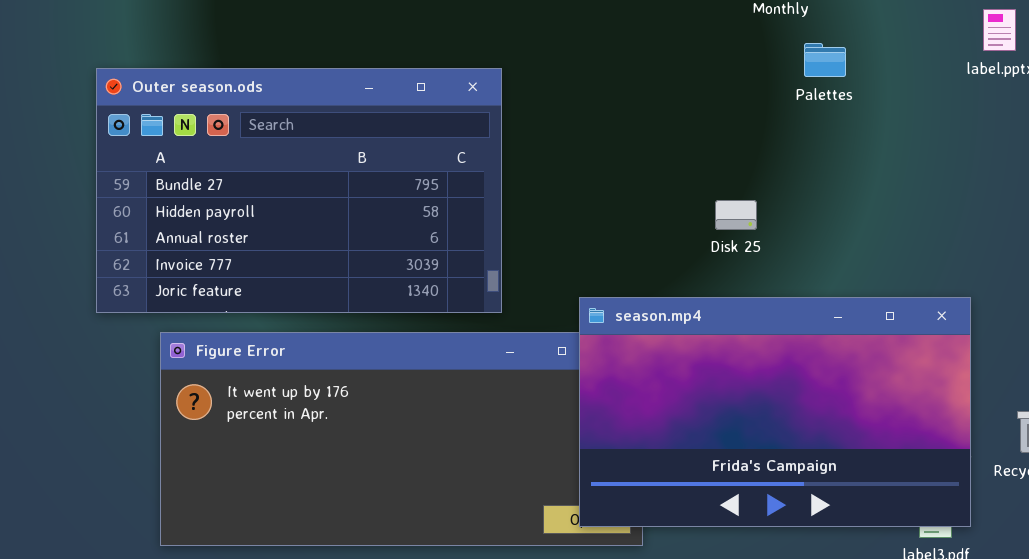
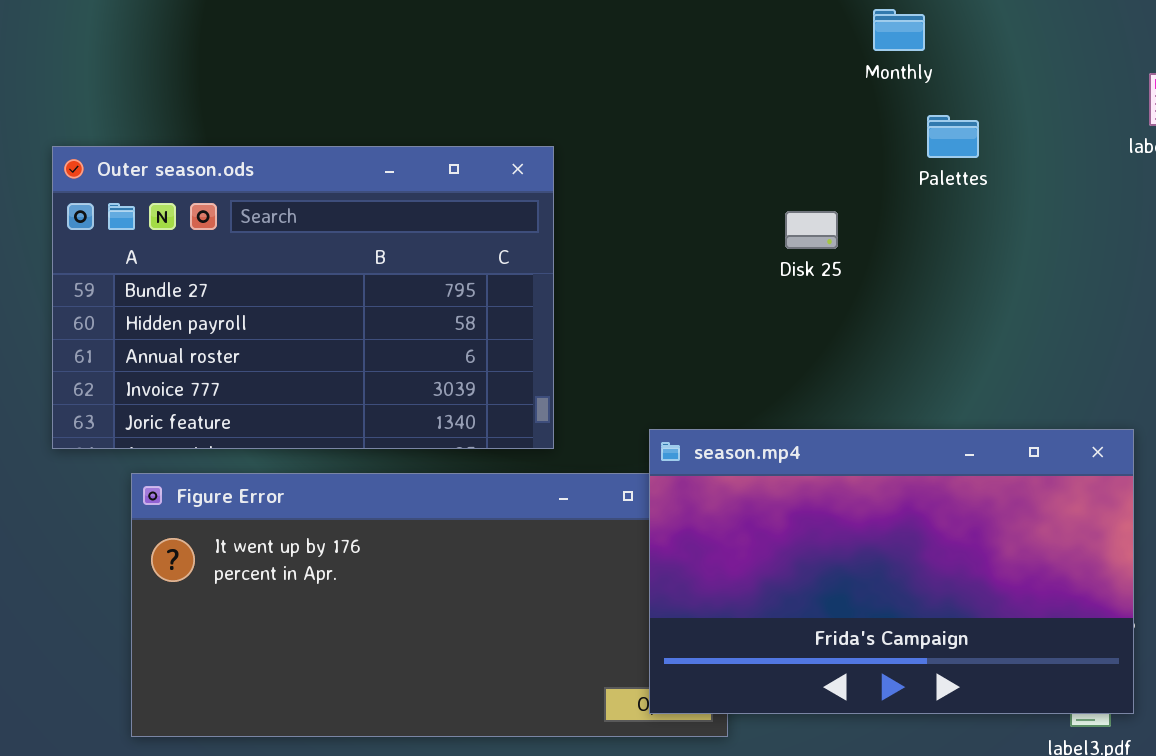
Disk 25: [715,200,757,230] -> [785,211,838,249], moved

